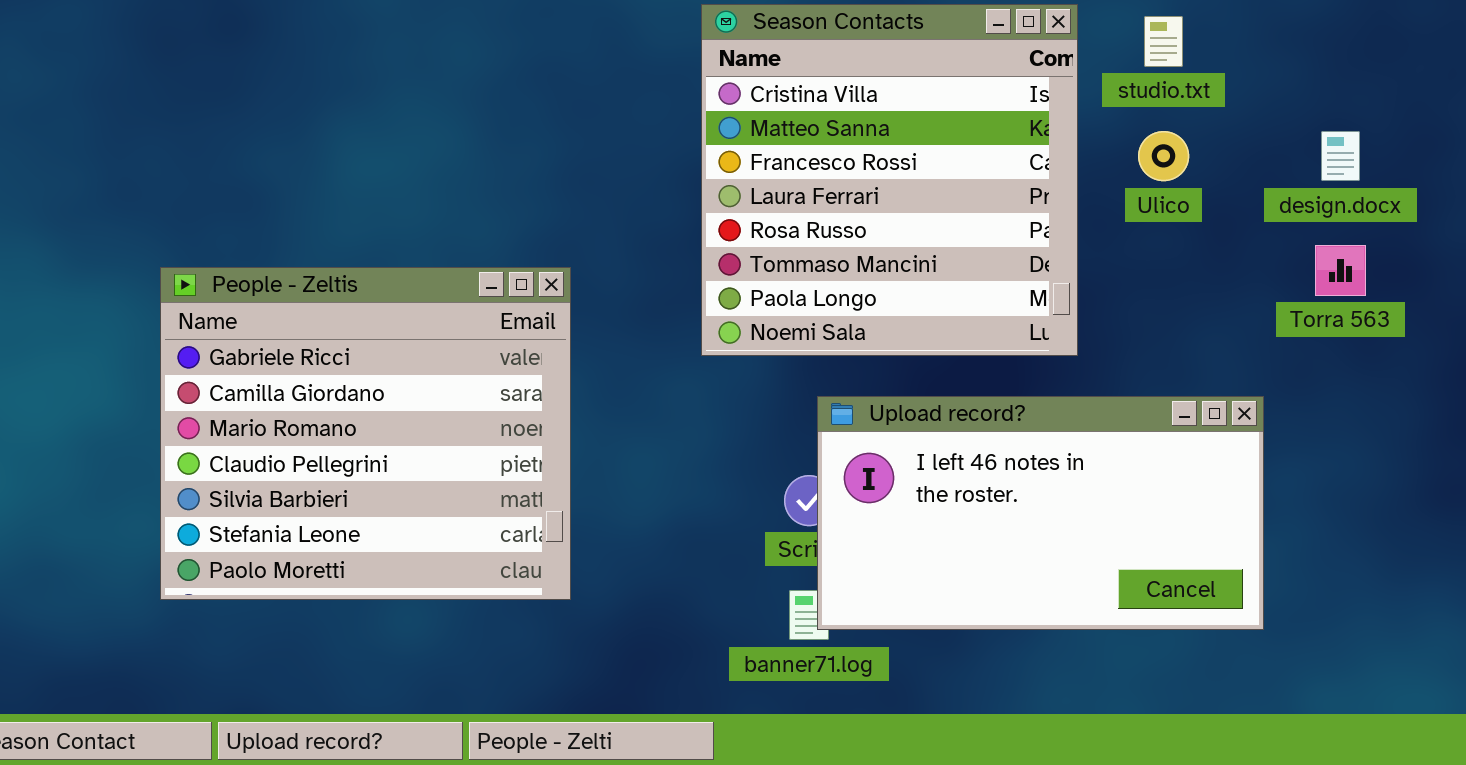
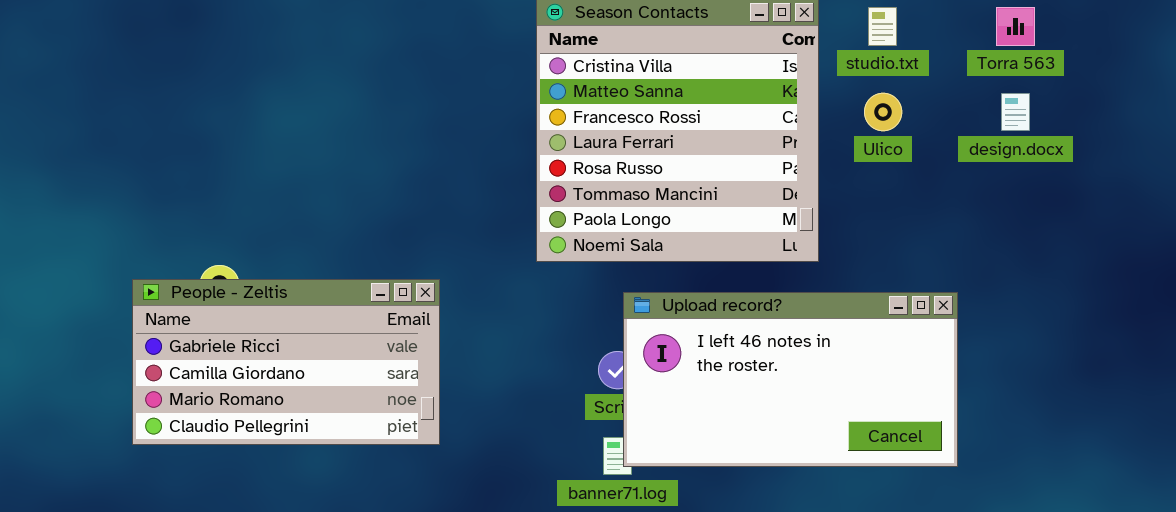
Torra 563: [1315,245,1366,296] -> [996,7,1035,46], moved
People - Zeltis: [160,267,571,600] -> [132,279,440,445], resized

